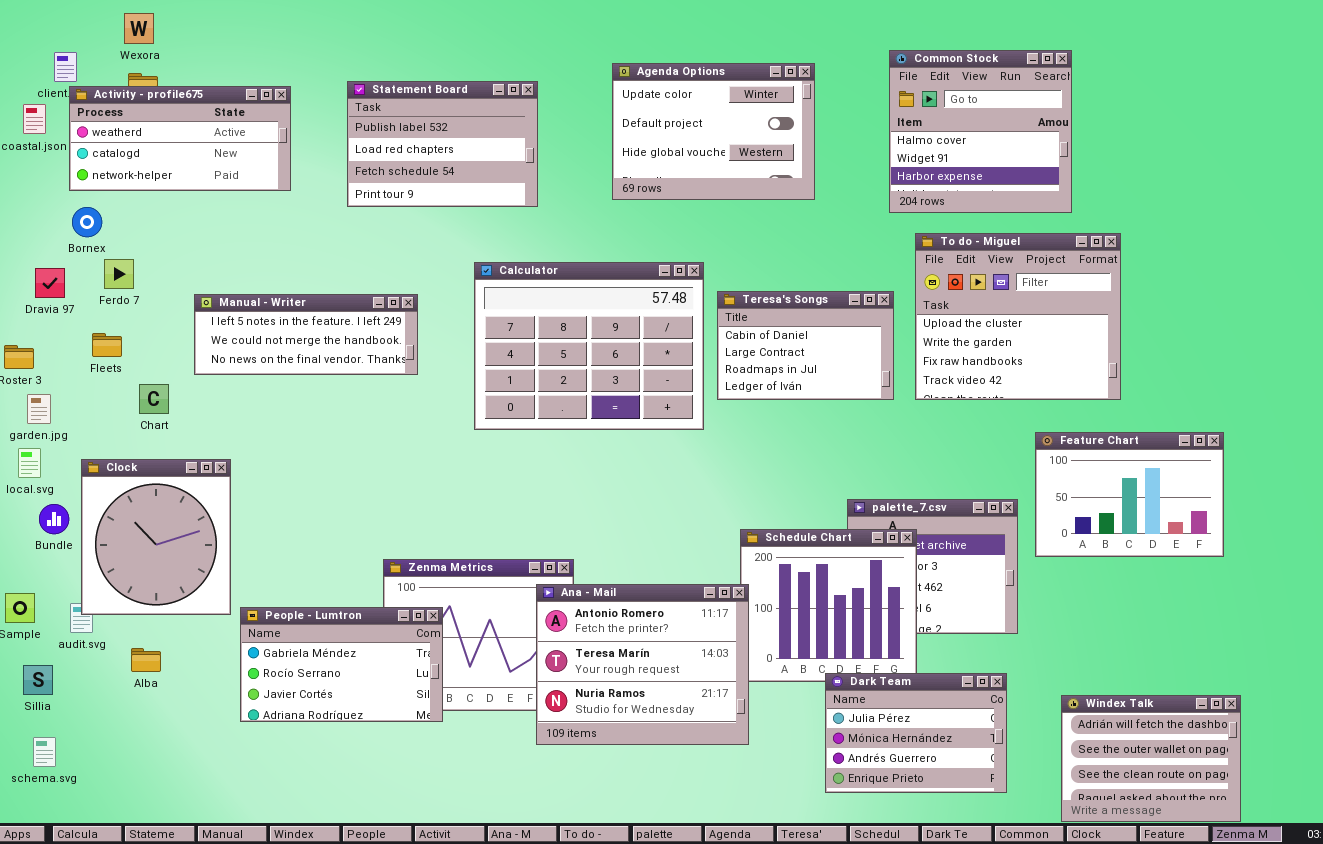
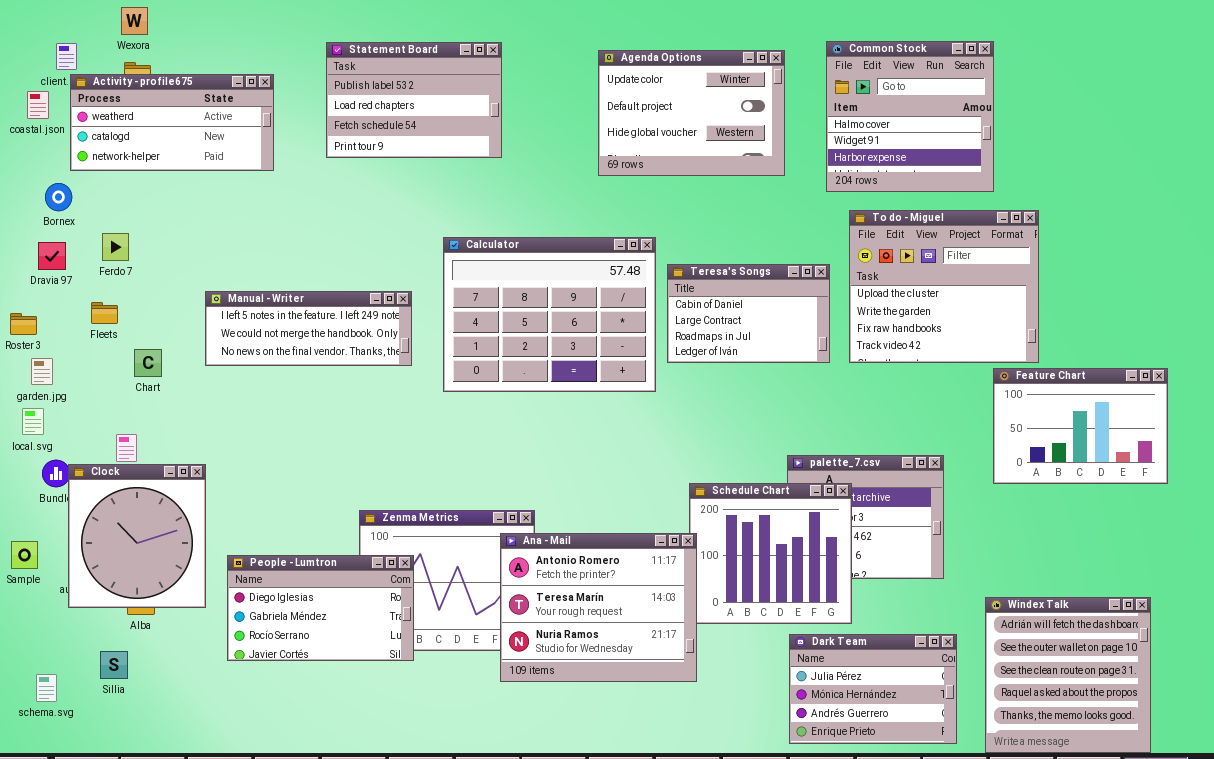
Agenda Options: [612,63,815,200] -> [598,50,785,176], moved
Statement Board: [347,81,538,207] -> [326,42,502,158], moved
Bornex: [72,207,102,237] -> [45,183,72,211], moved
Manual - Writer: [194,294,418,375] -> [205,291,412,366], moved
Feature Chart: [1035,432,1224,557] -> [993,368,1168,484], moved
Clock: [81,459,231,615] -> [68,464,206,608], moved
People - Lumtron: [240,607,443,722] -> [227,555,414,661], scrolled up 1 row
Sillia: [23,665,53,695] -> [100,651,128,679], moved
Dark Team: [825,673,1007,793] -> [789,634,957,744], moved
Windex Talk: [1061,695,1241,822] -> [985,597,1151,753], resized

